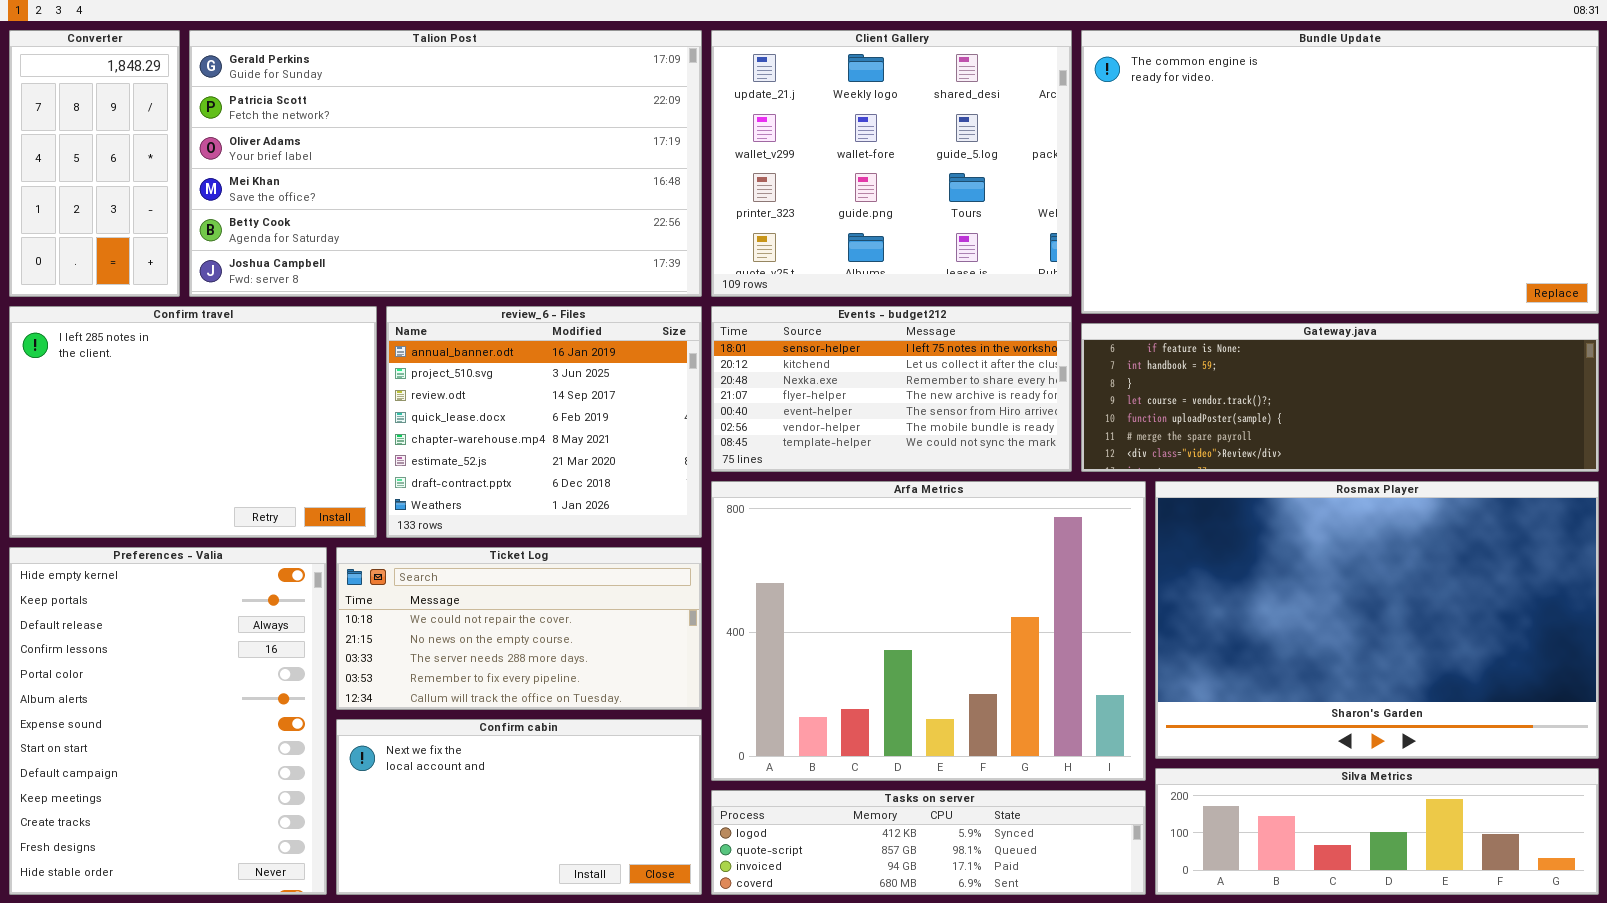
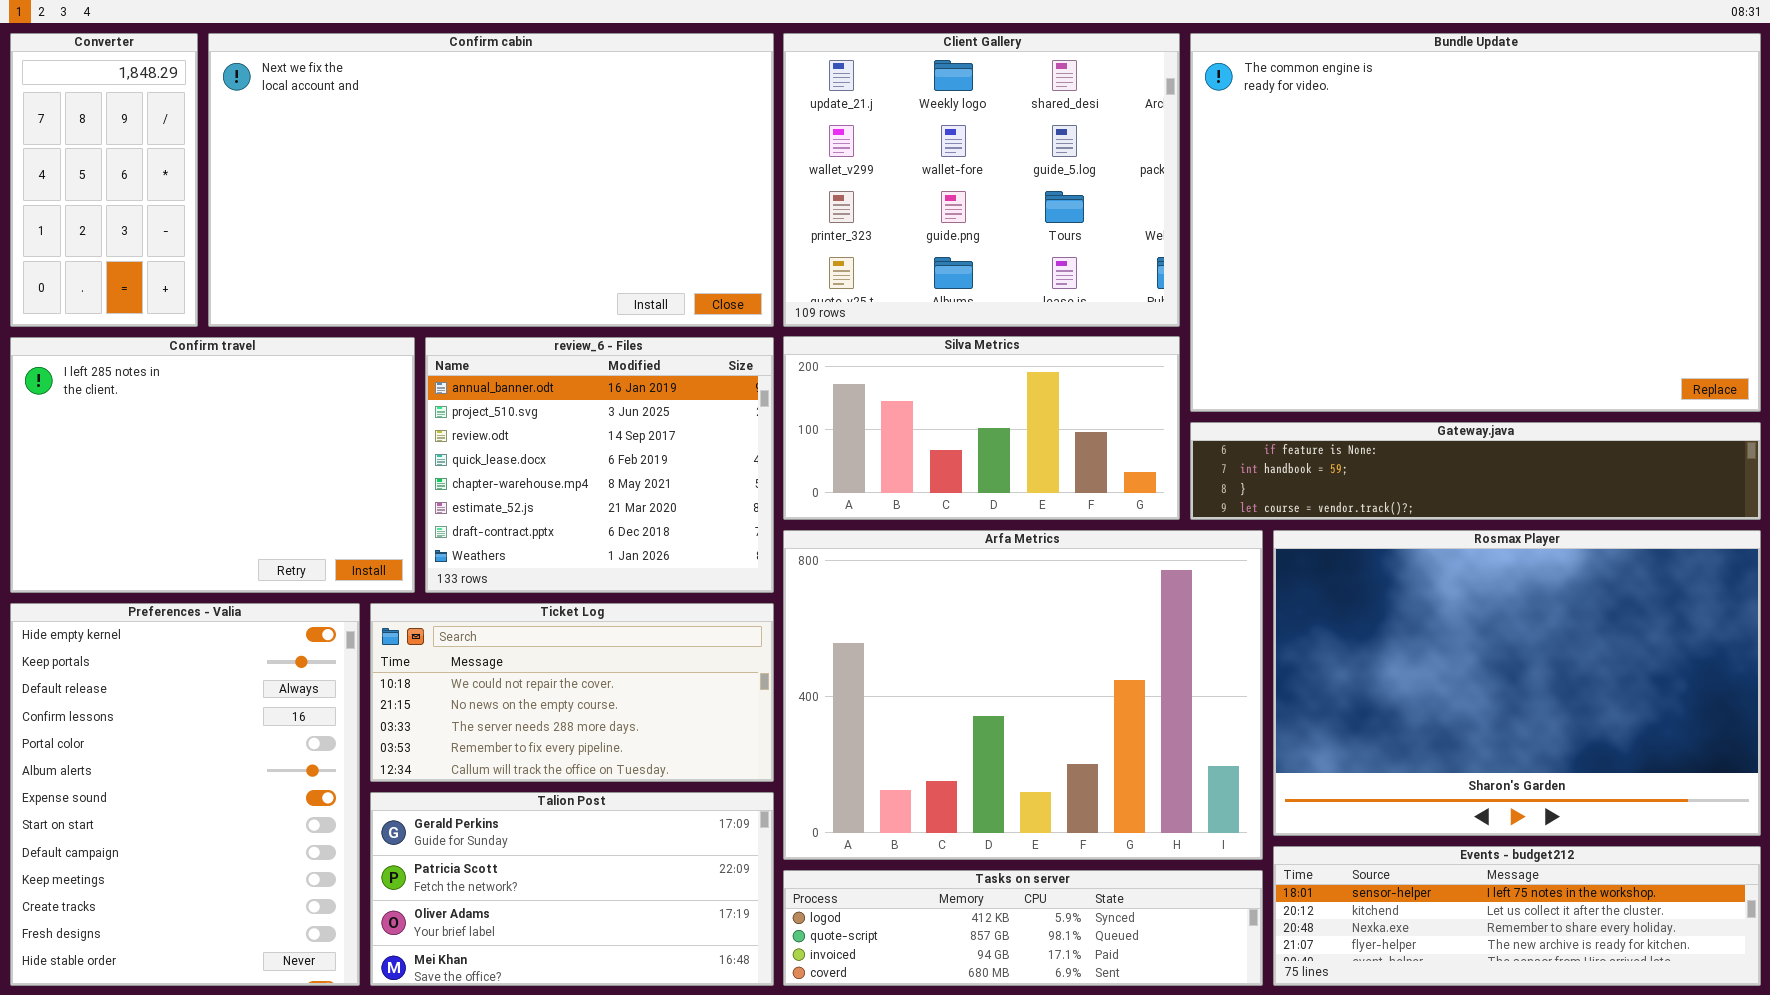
Talion Post: [189,30,702,297] -> [370,792,774,986], moved, resized
Bundle Update: [1081,30,1599,314] -> [1190,33,1761,412], resized
Events - budget212: [711,306,1072,472] -> [1273,846,1761,986], moved, resized
Gateway.java: [1081,323,1599,472] -> [1190,422,1761,520], resized
Confirm cabin: [336,719,702,895] -> [208,33,774,327], moved, resized
Silva Metrics: [1155,768,1599,895] -> [783,336,1180,520], moved, resized

